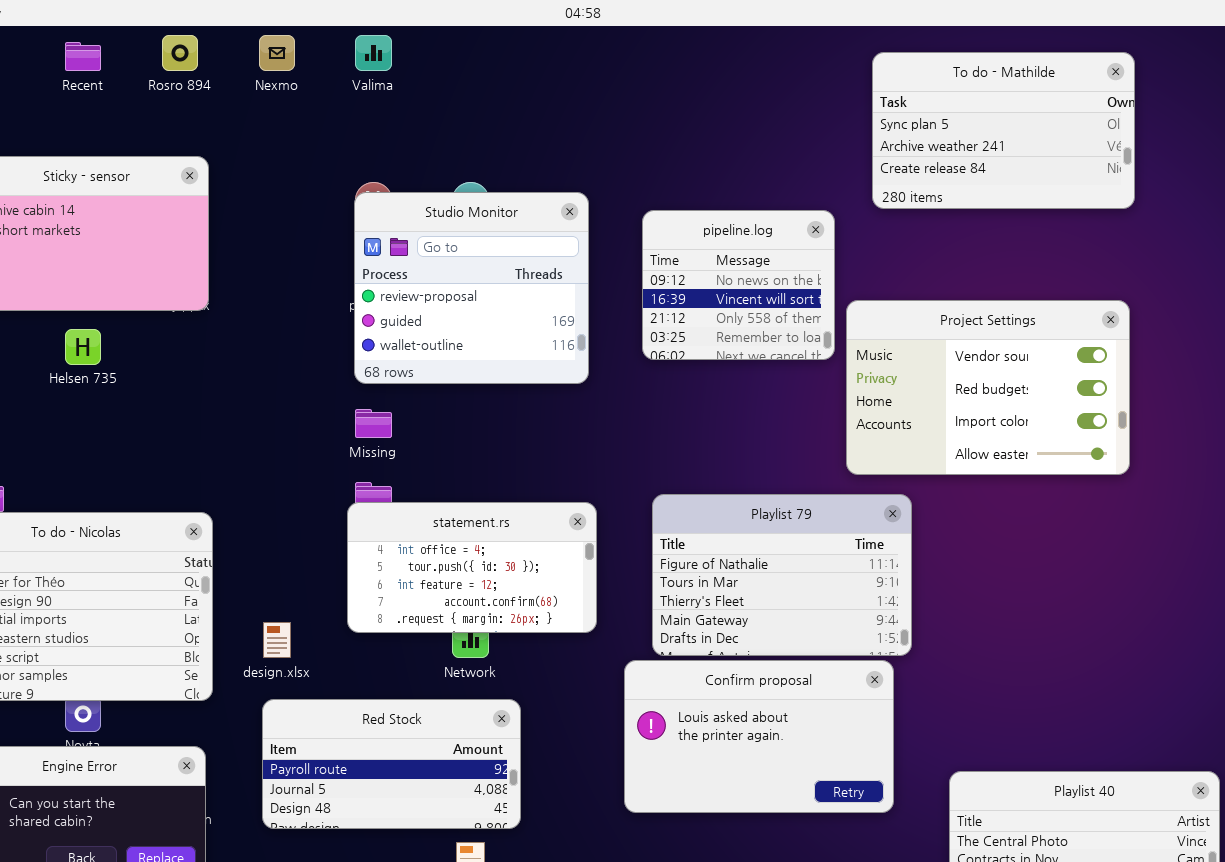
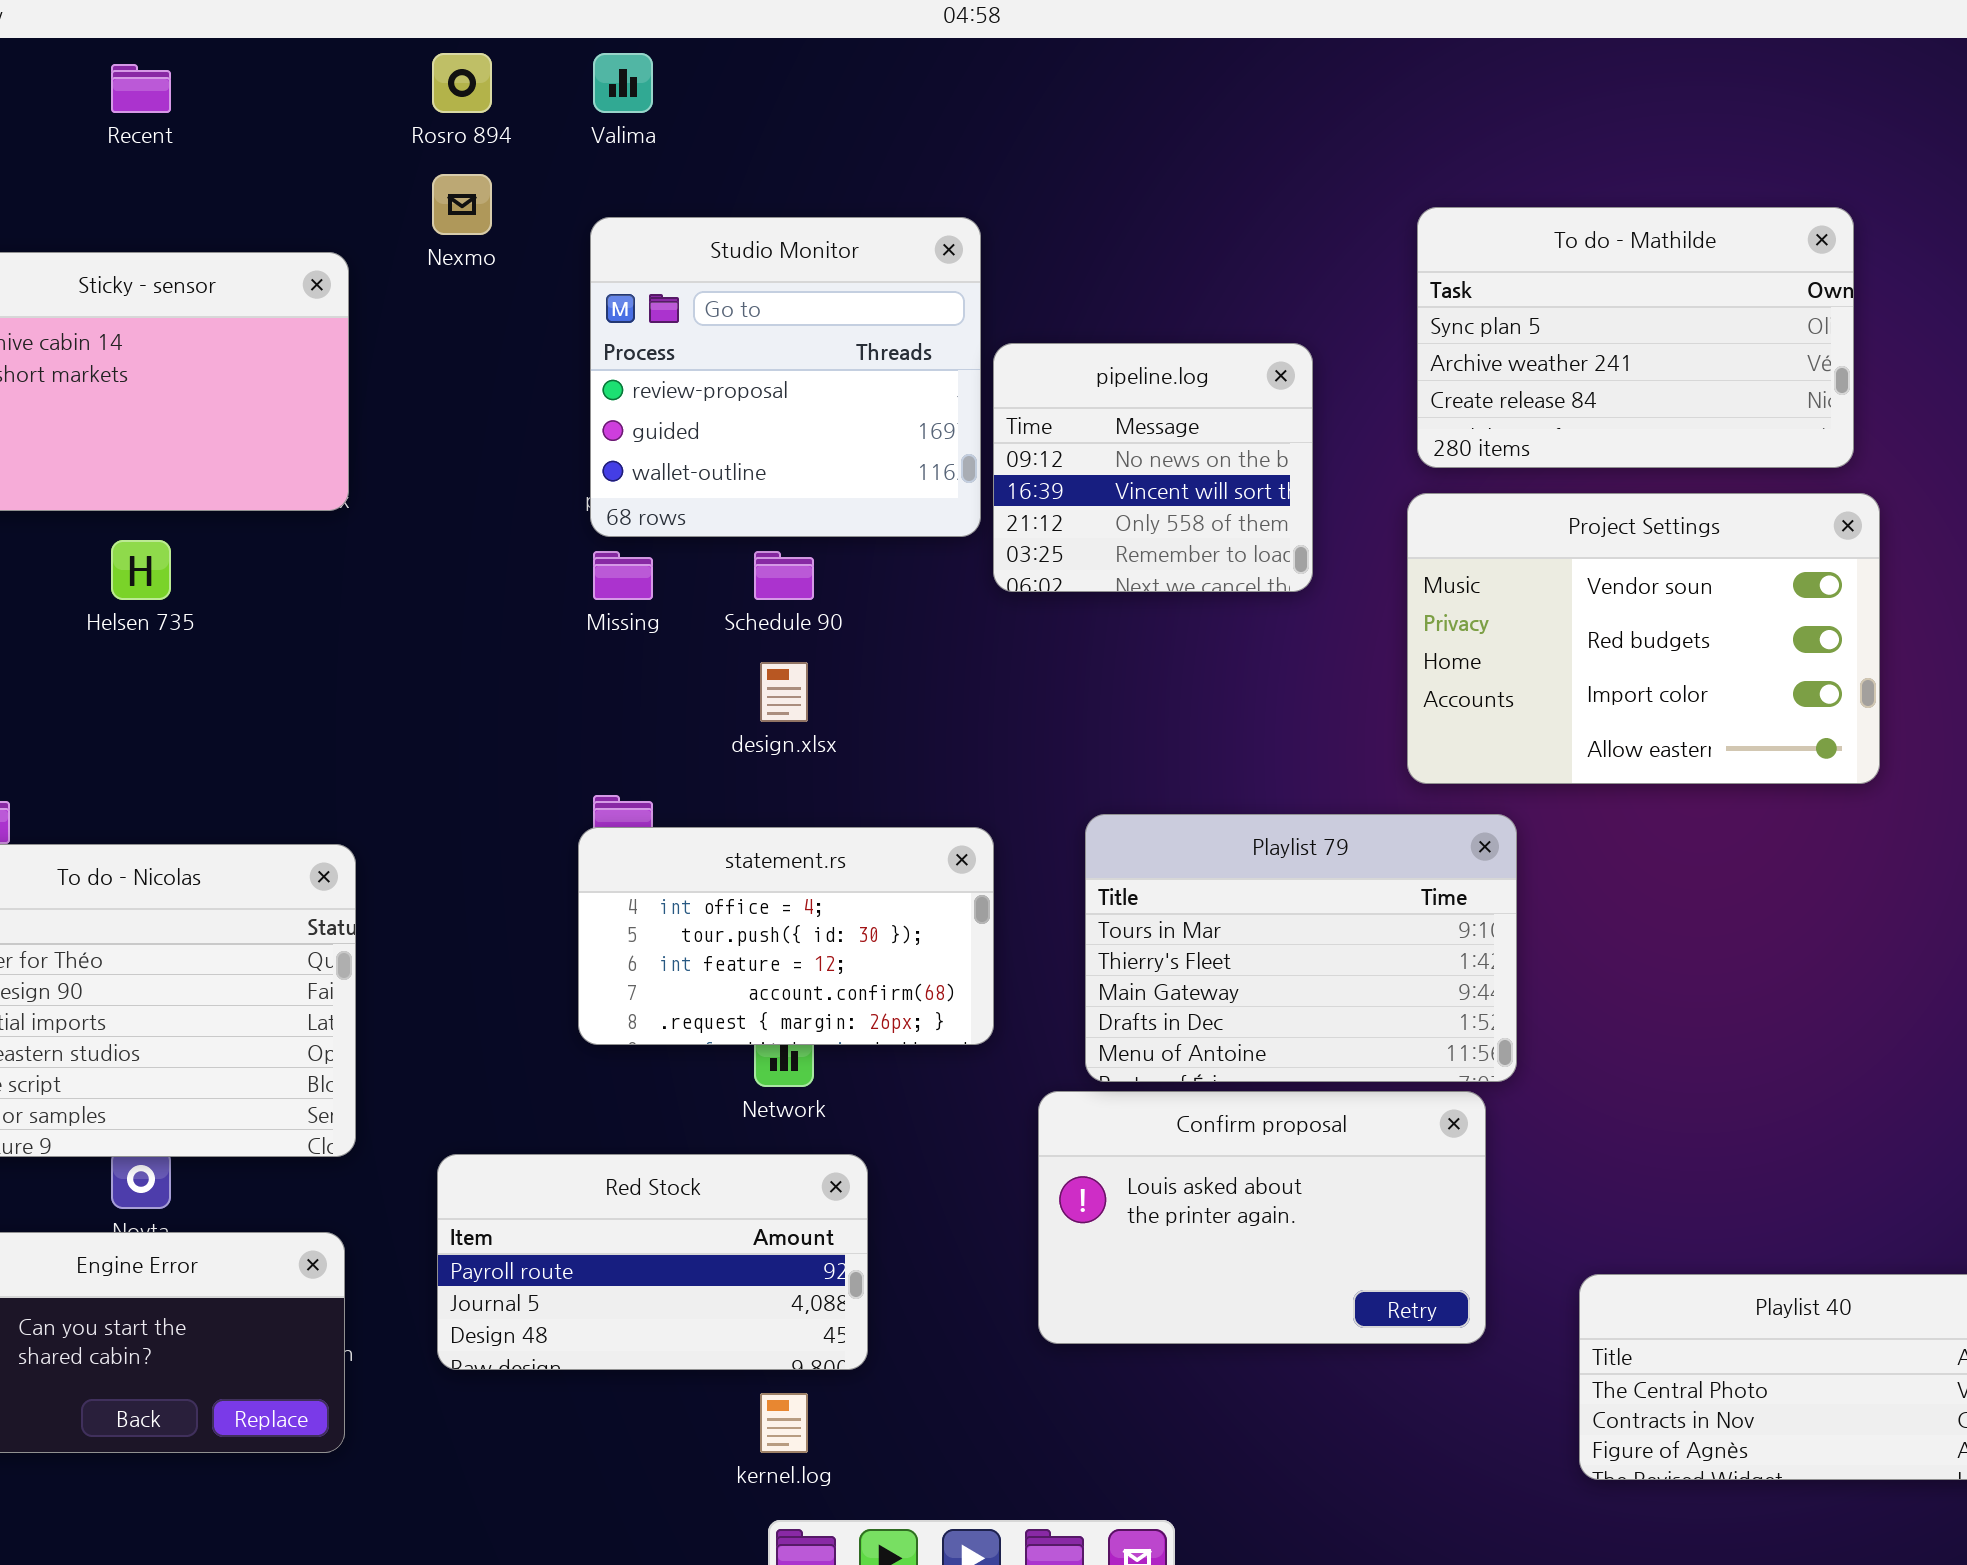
Rosro 894: [162,35,198,71] -> [432,53,492,113], moved
Nexmo: [259,35,295,71] -> [432,174,492,235], moved
To do - Mathilde: [872,52,1135,209] -> [1417,207,1854,468], moved
Studio Monitor: [354,192,589,384] -> [590,217,981,537], moved
pipeline.log: [642,210,835,360] -> [993,343,1313,592], moved
Missing: [355,409,392,438] -> [593,551,653,600], moved
Playlist 79: [652,494,912,656] -> [1085,814,1517,1082], scrolled down 1 row
design.xlsx: [263,622,291,658] -> [760,662,808,722], moved

